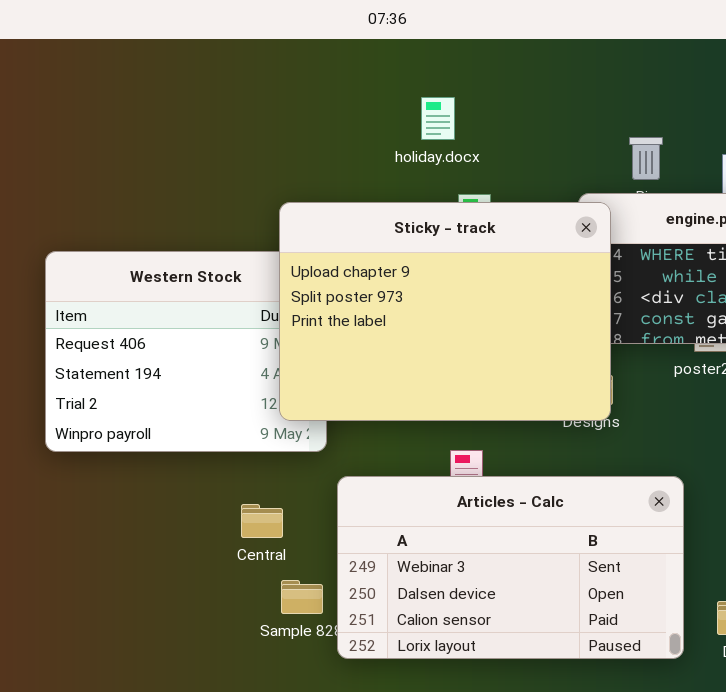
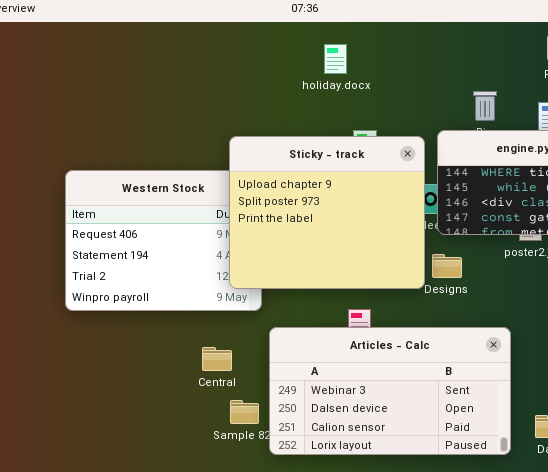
holiday.docx: [421,97,455,140] -> [324,44,347,74], moved
Sticky - track: [279,202,611,421] -> [229,136,425,289], resized

